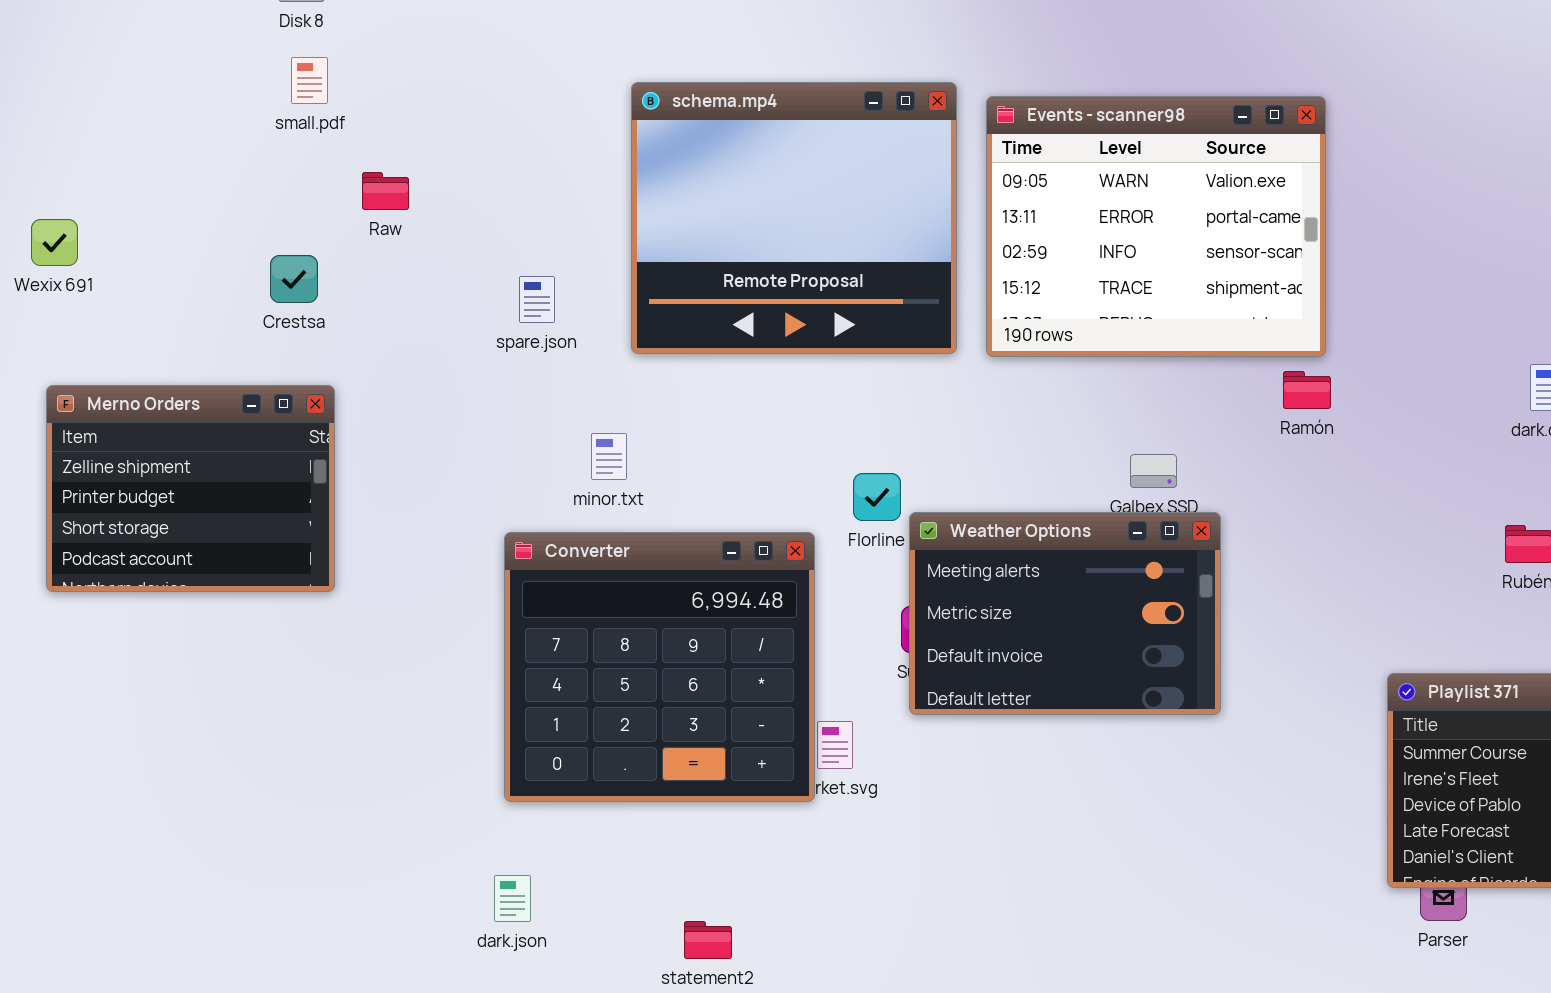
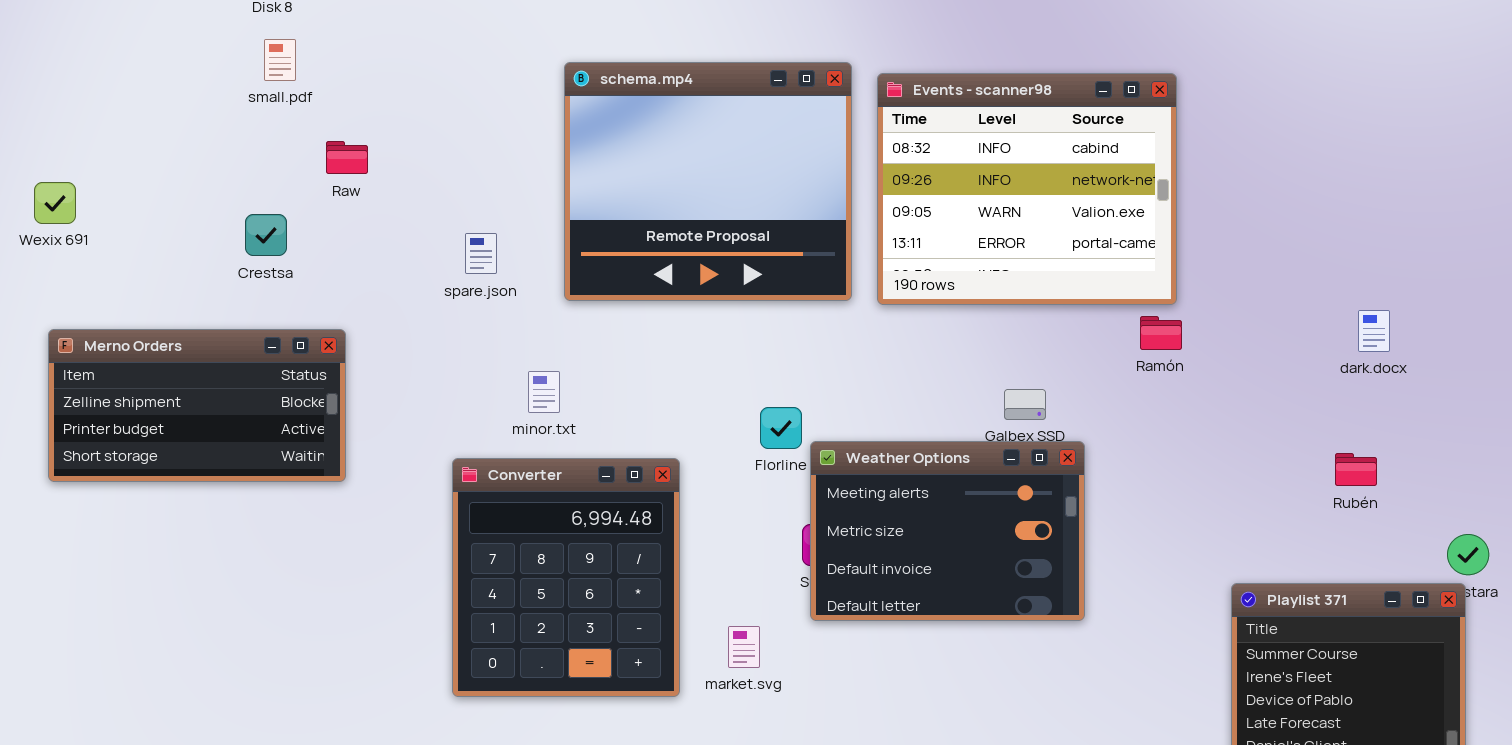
Events - scanner98: [986,96,1326,357] -> [877,73,1177,305], scrolled up 2 rows
Merno Orders: [46,385,335,592] -> [48,329,346,482], resized
Converter: [504,532,815,802] -> [452,458,680,697], resized

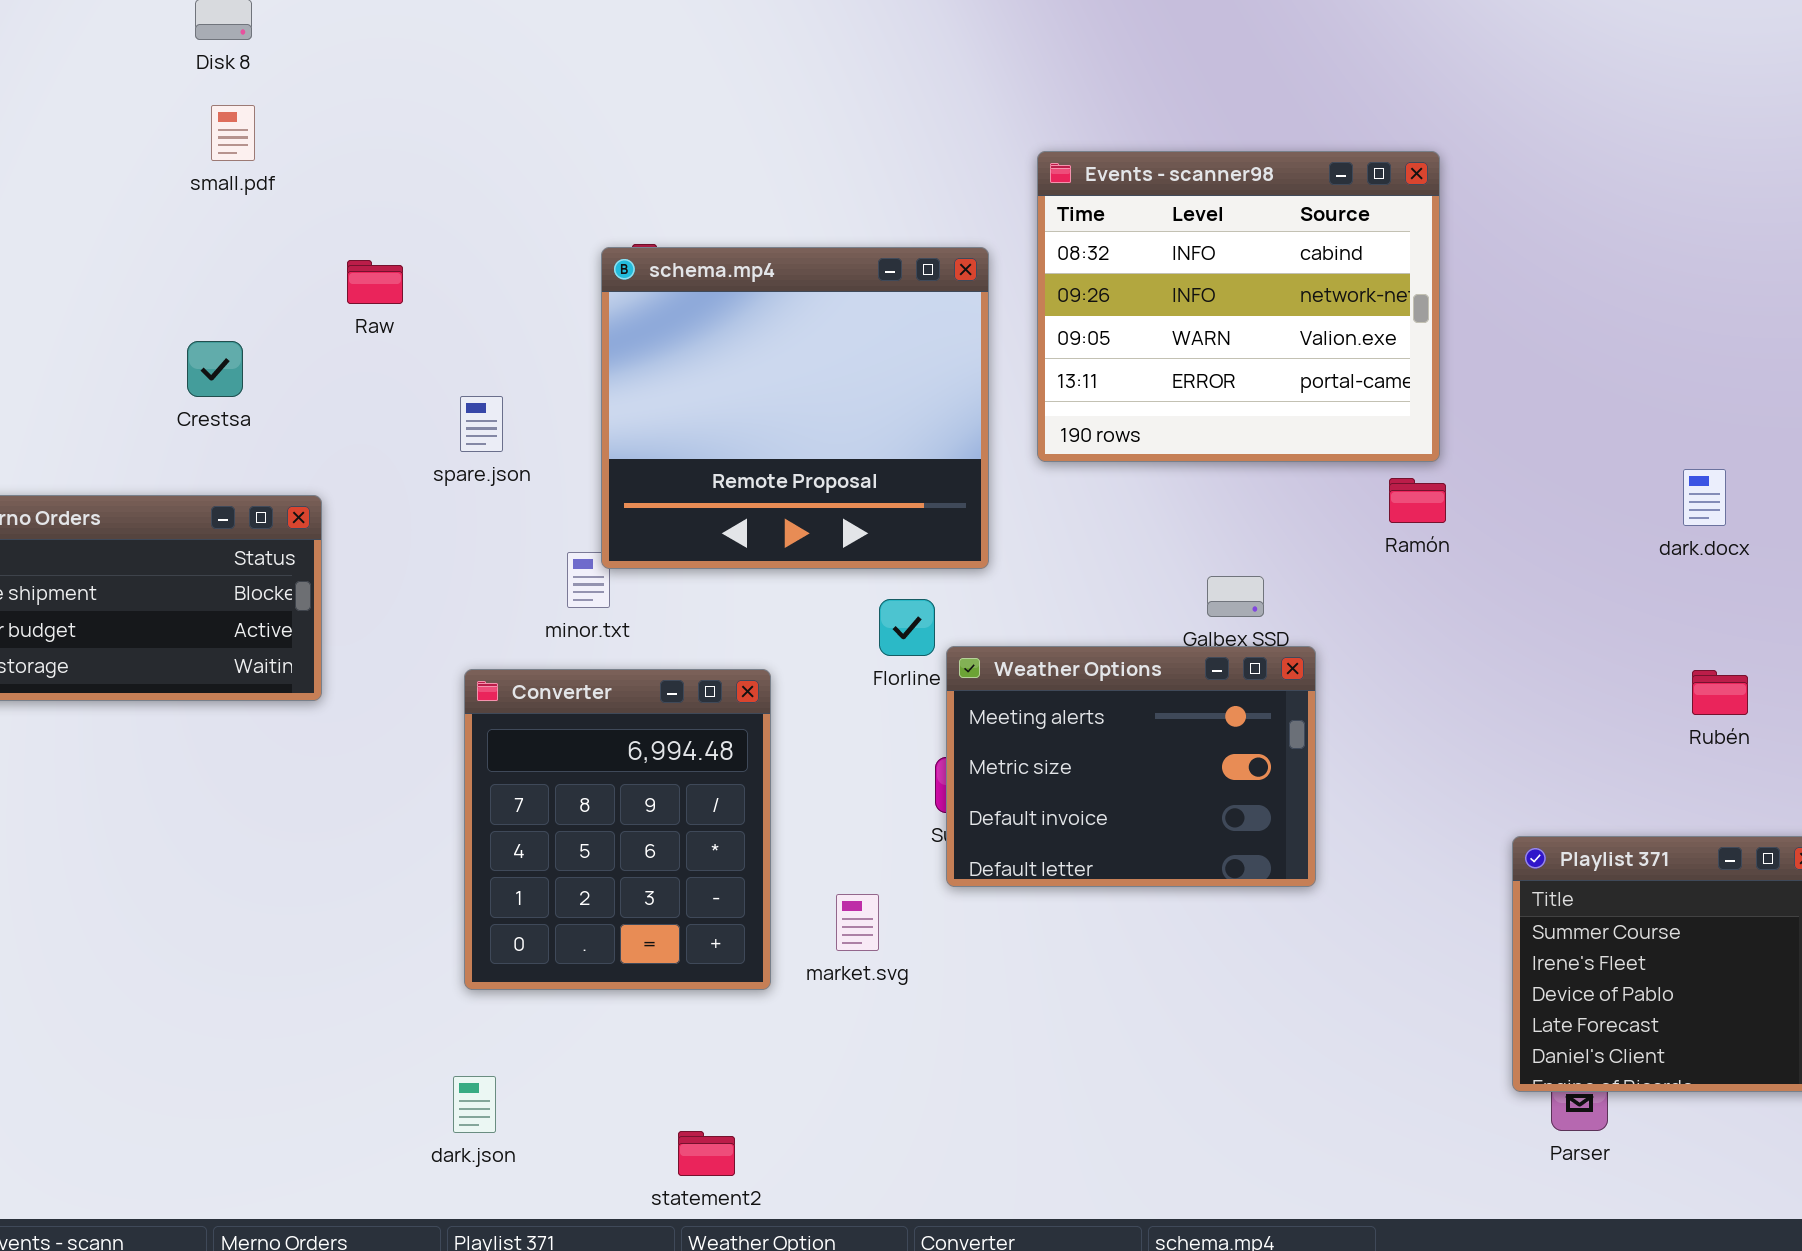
schema.mp4: [564,62,852,301] -> [601,247,989,569], moved
Raw: [326,141,368,174] -> [347,260,403,304], moved
spare.json: [465,233,497,274] -> [460,396,503,452], moved
Rubén: [1335,453,1377,486] -> [1692,670,1748,715], moved

